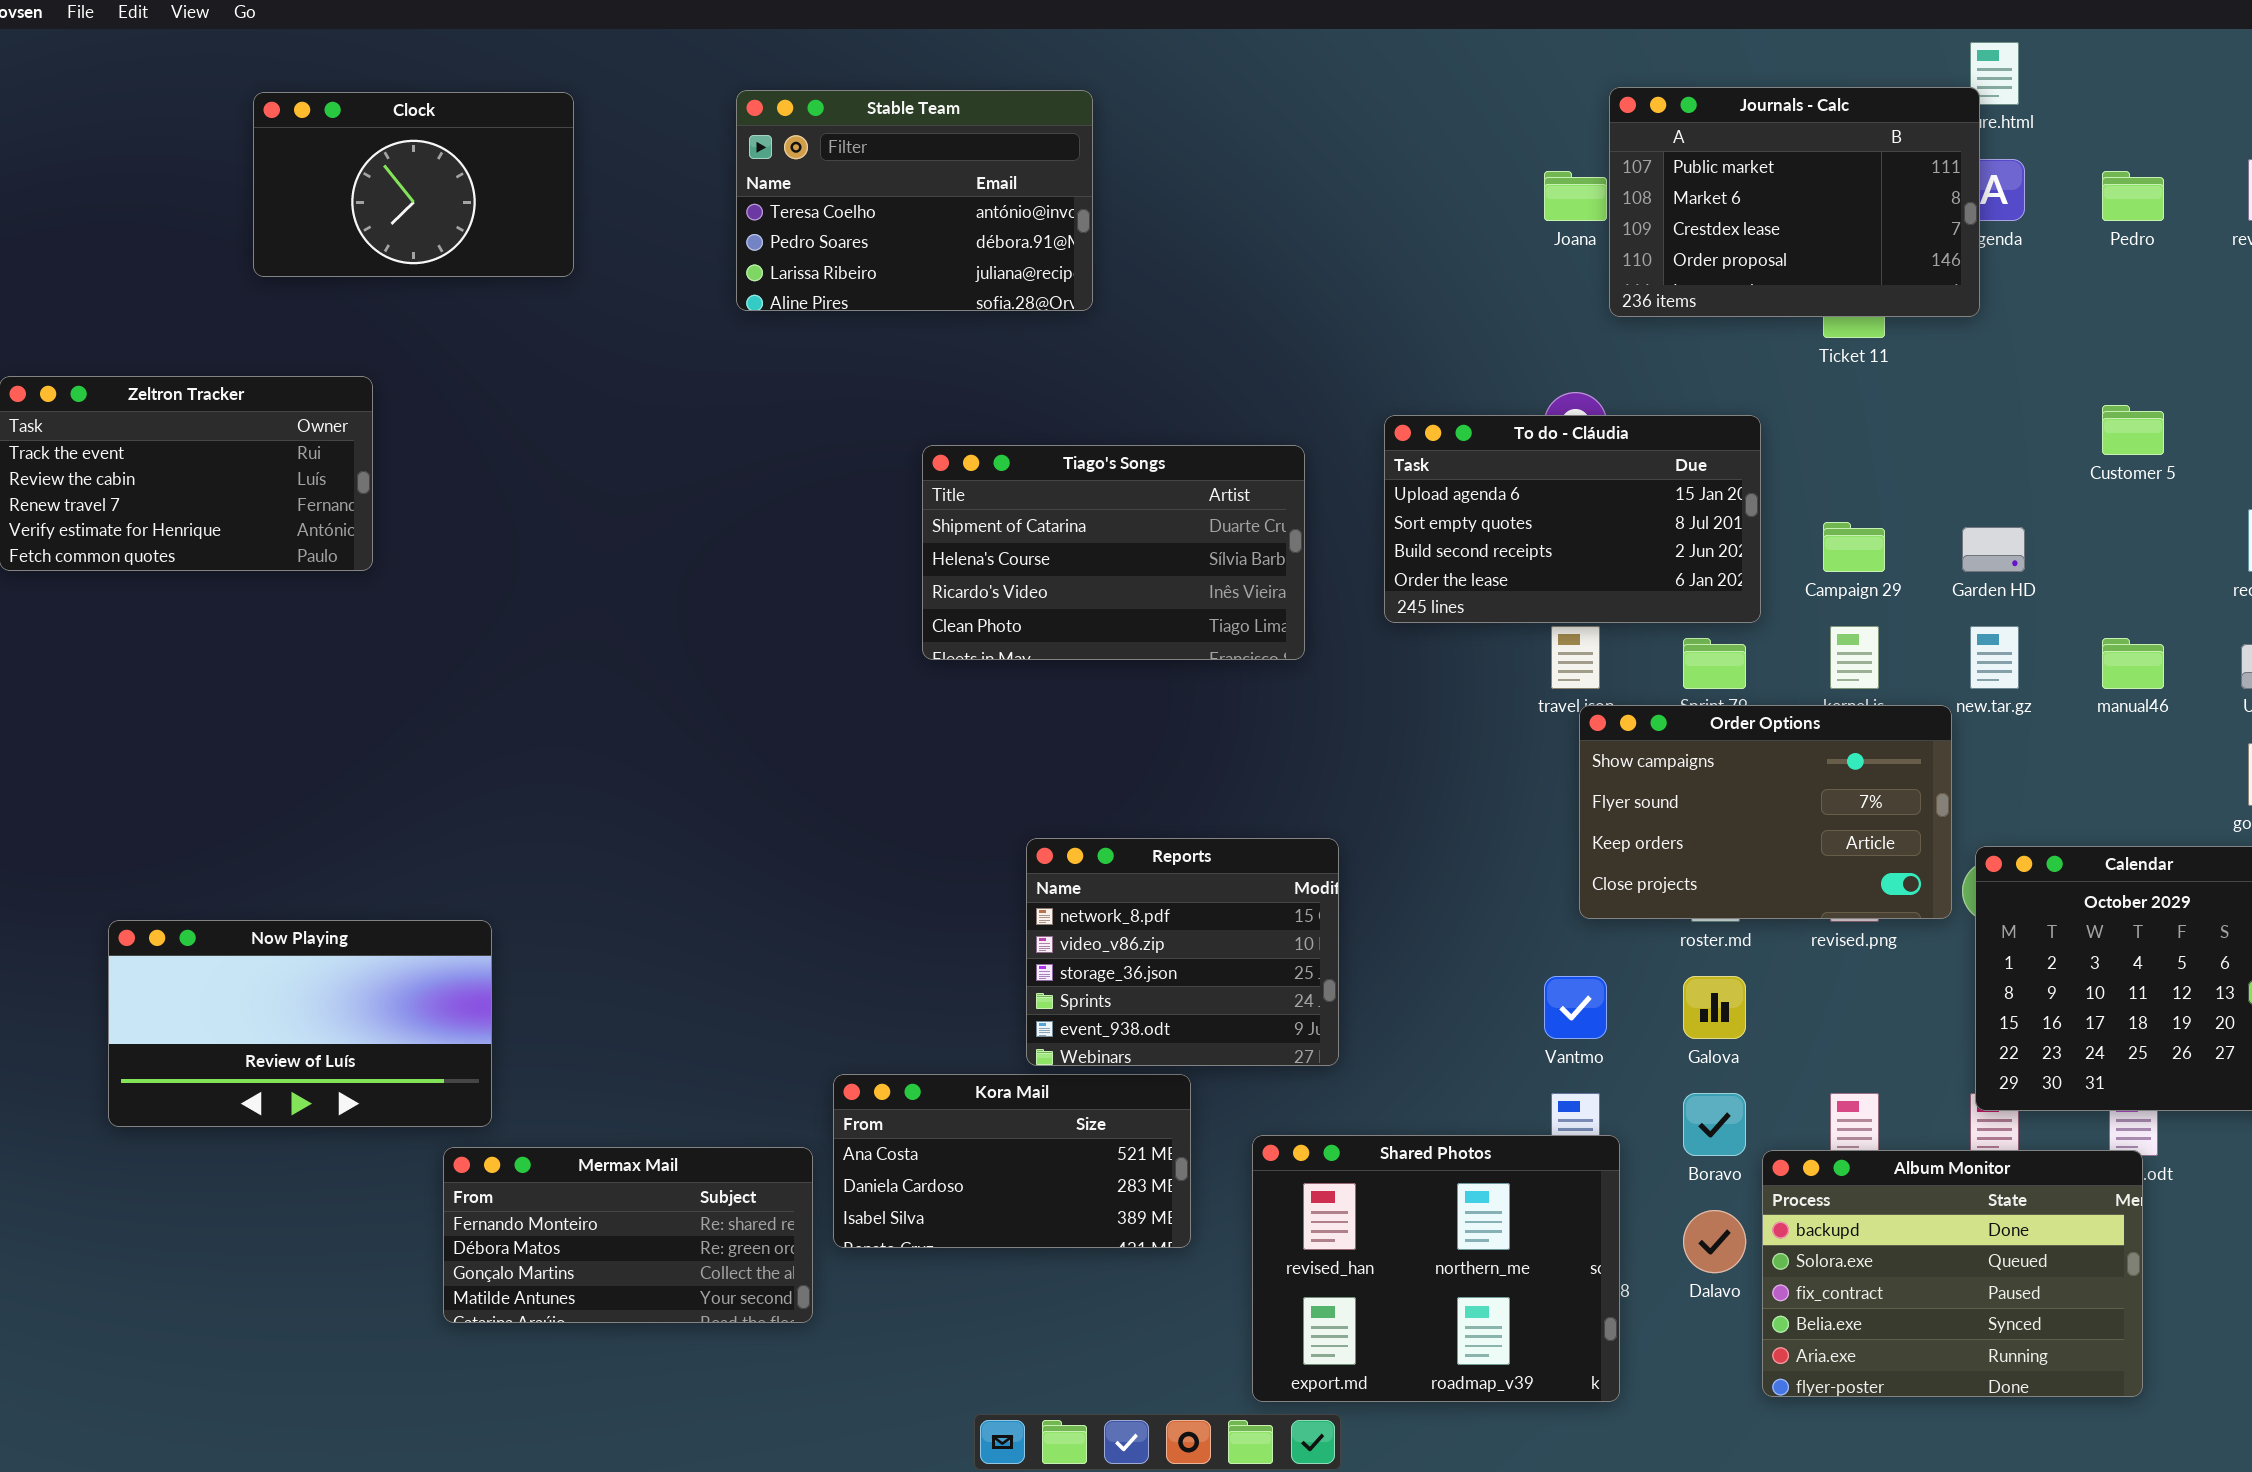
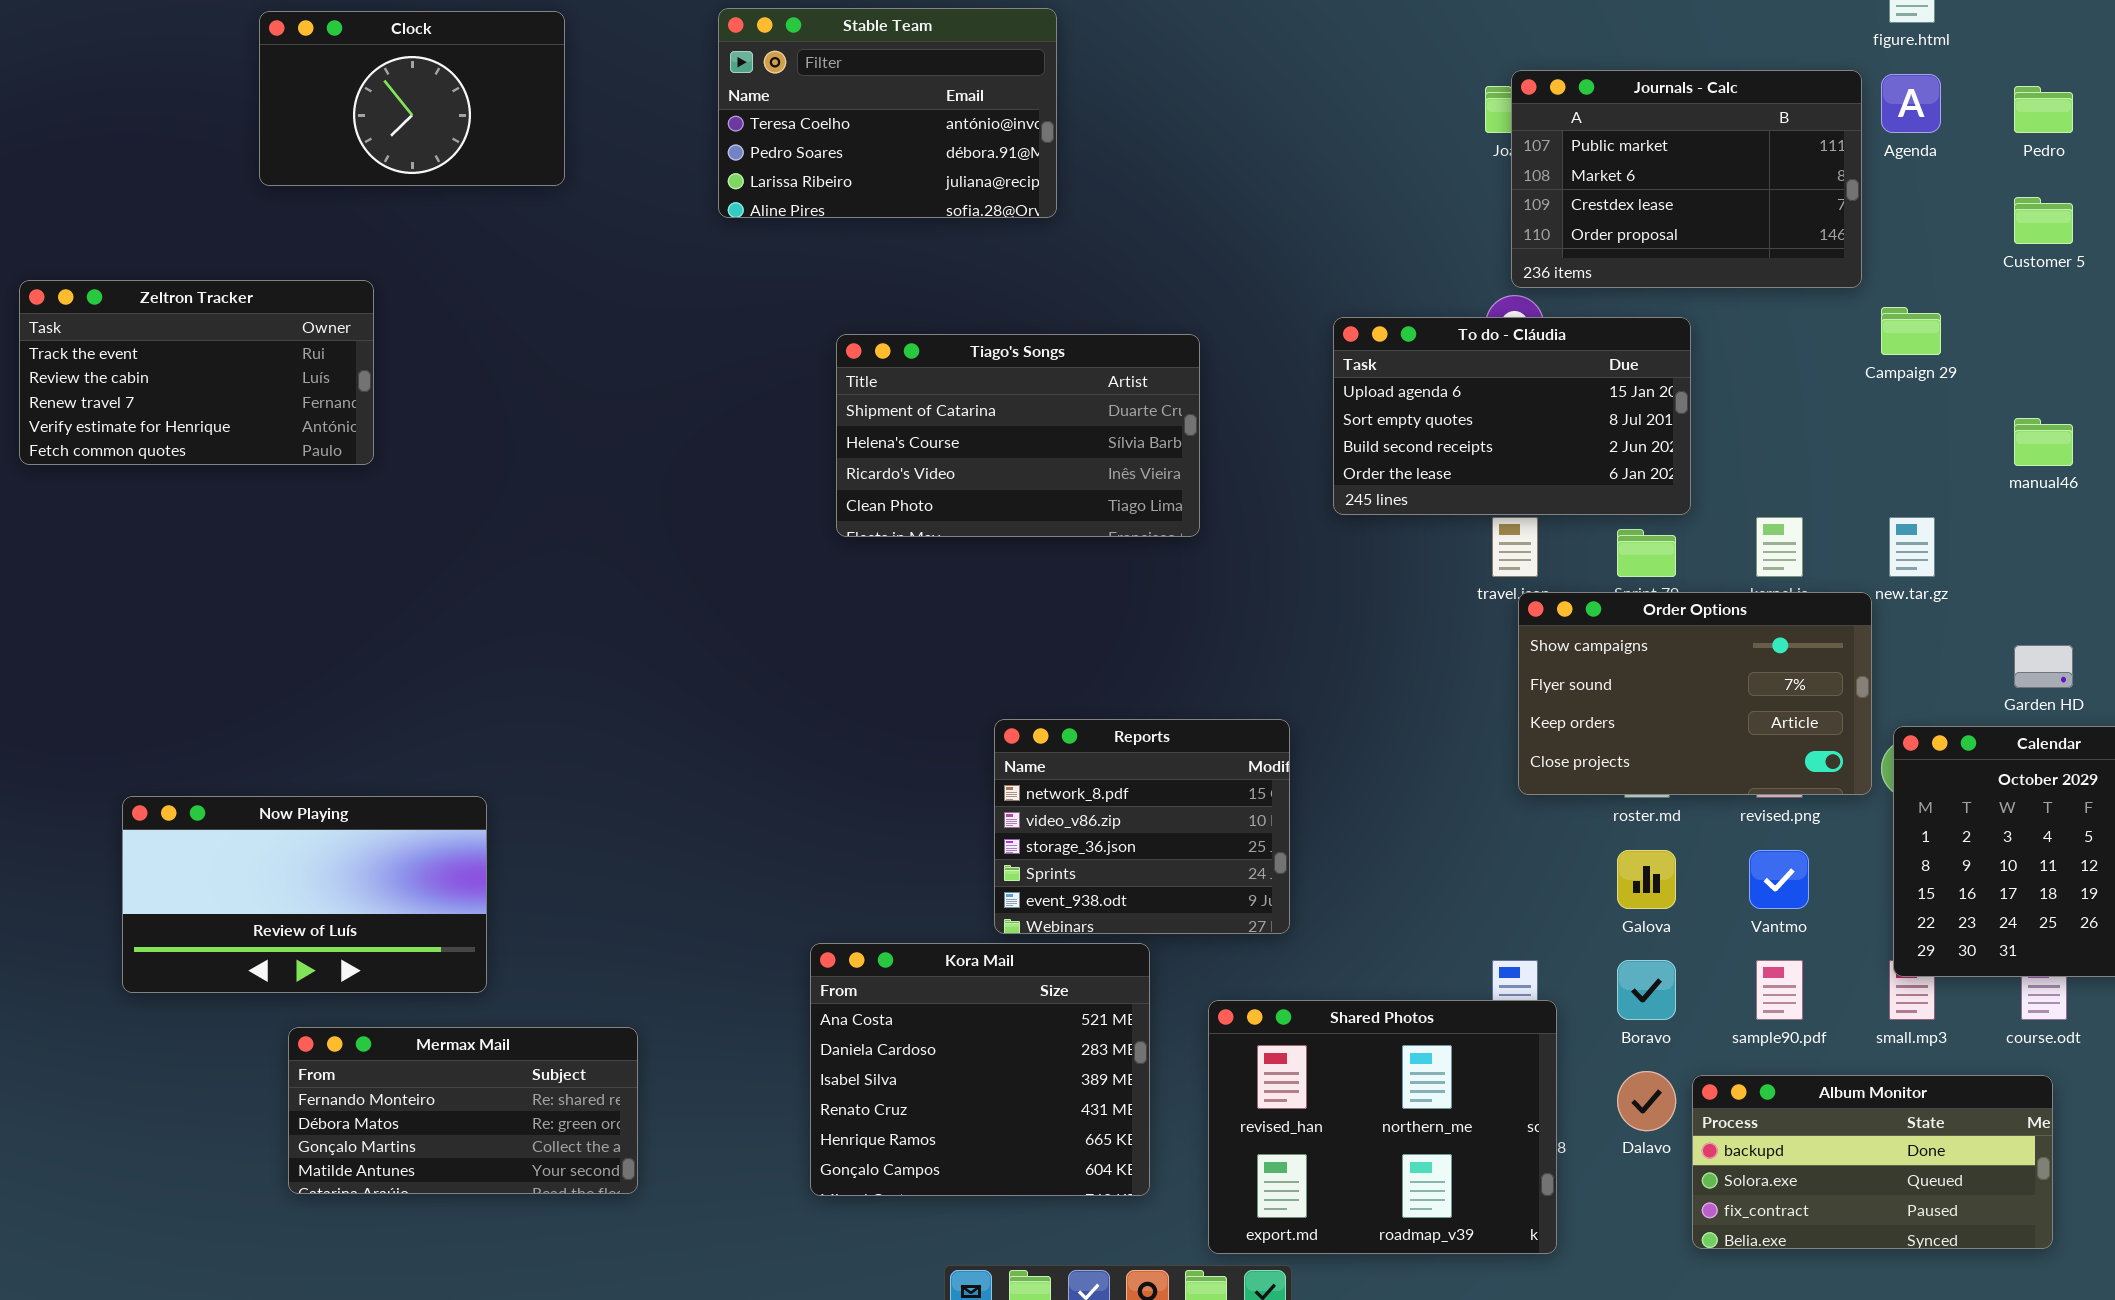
Journals - Calc: [1609,87,1980,317] -> [1511,70,1862,288], moved
Customer 5: [2102,405,2164,455] -> [2014,197,2073,244], moved
Tiago's Songs: [922,445,1305,660] -> [836,334,1200,537], moved
Campaign 29: [1823,522,1885,572] -> [1881,307,1941,355], moved
Garden HD: [1962,527,2025,572] -> [2014,645,2073,688], moved
manual46: [2102,638,2164,689] -> [2014,418,2073,466], moved
Vantmo: [1544,976,1607,1039] -> [1749,850,1809,909], moved
Kora Mail: [833,1074,1191,1248] -> [810,943,1150,1196], resized
Mermax Mail: [443,1147,813,1323] -> [288,1027,638,1194], moved
Album Monitor: [1762,1150,2143,1397] -> [1692,1075,2053,1249], resized

